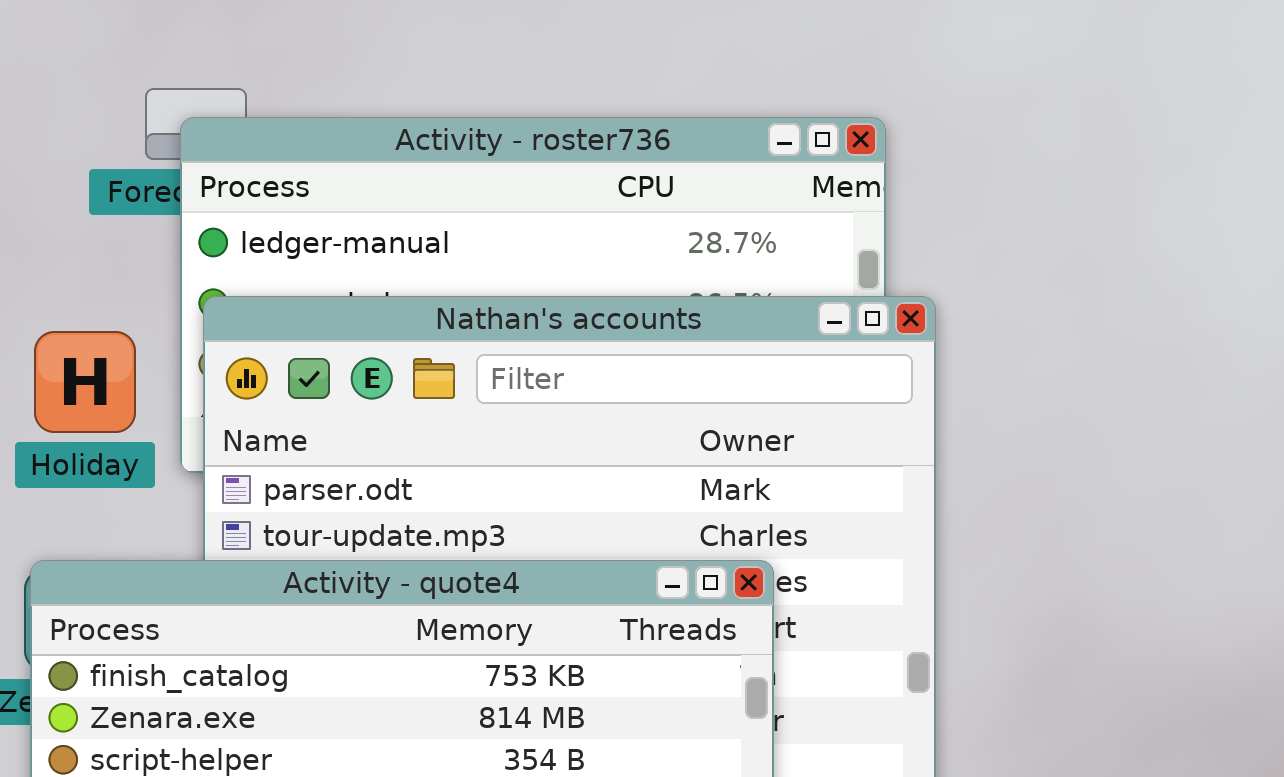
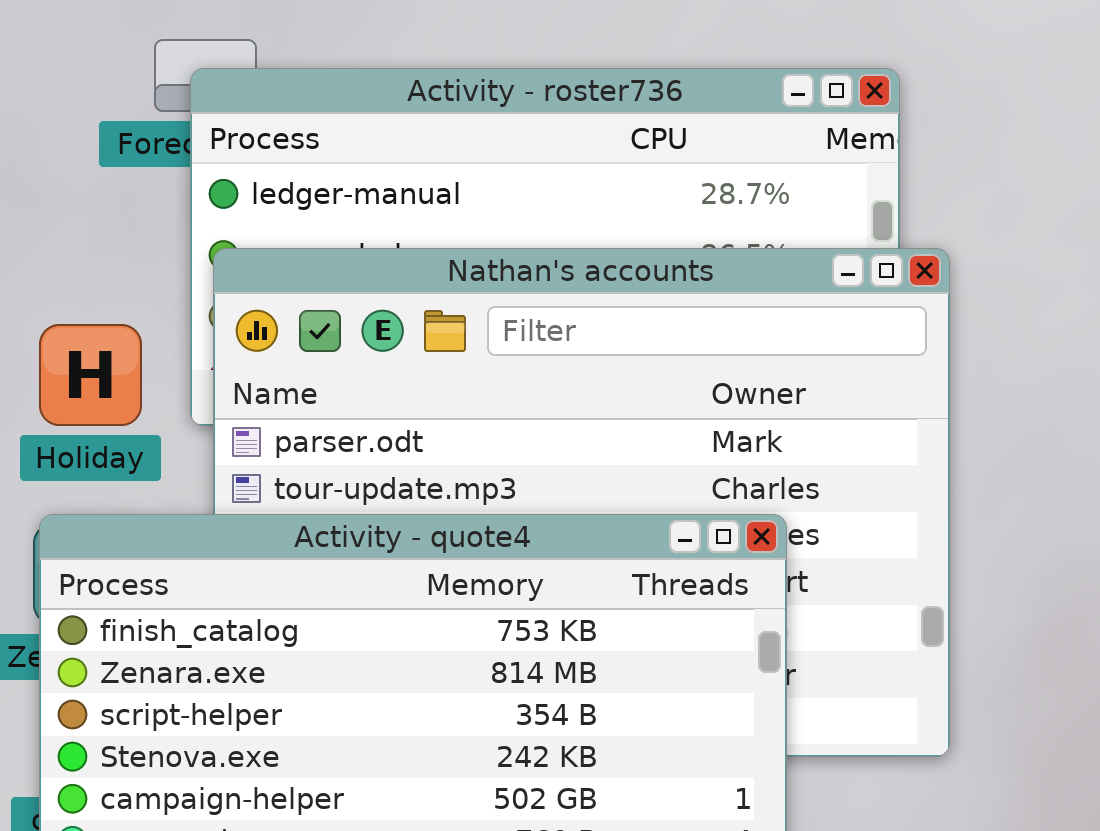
Holiday: [34,331,136,433] -> [39,324,142,426], moved

